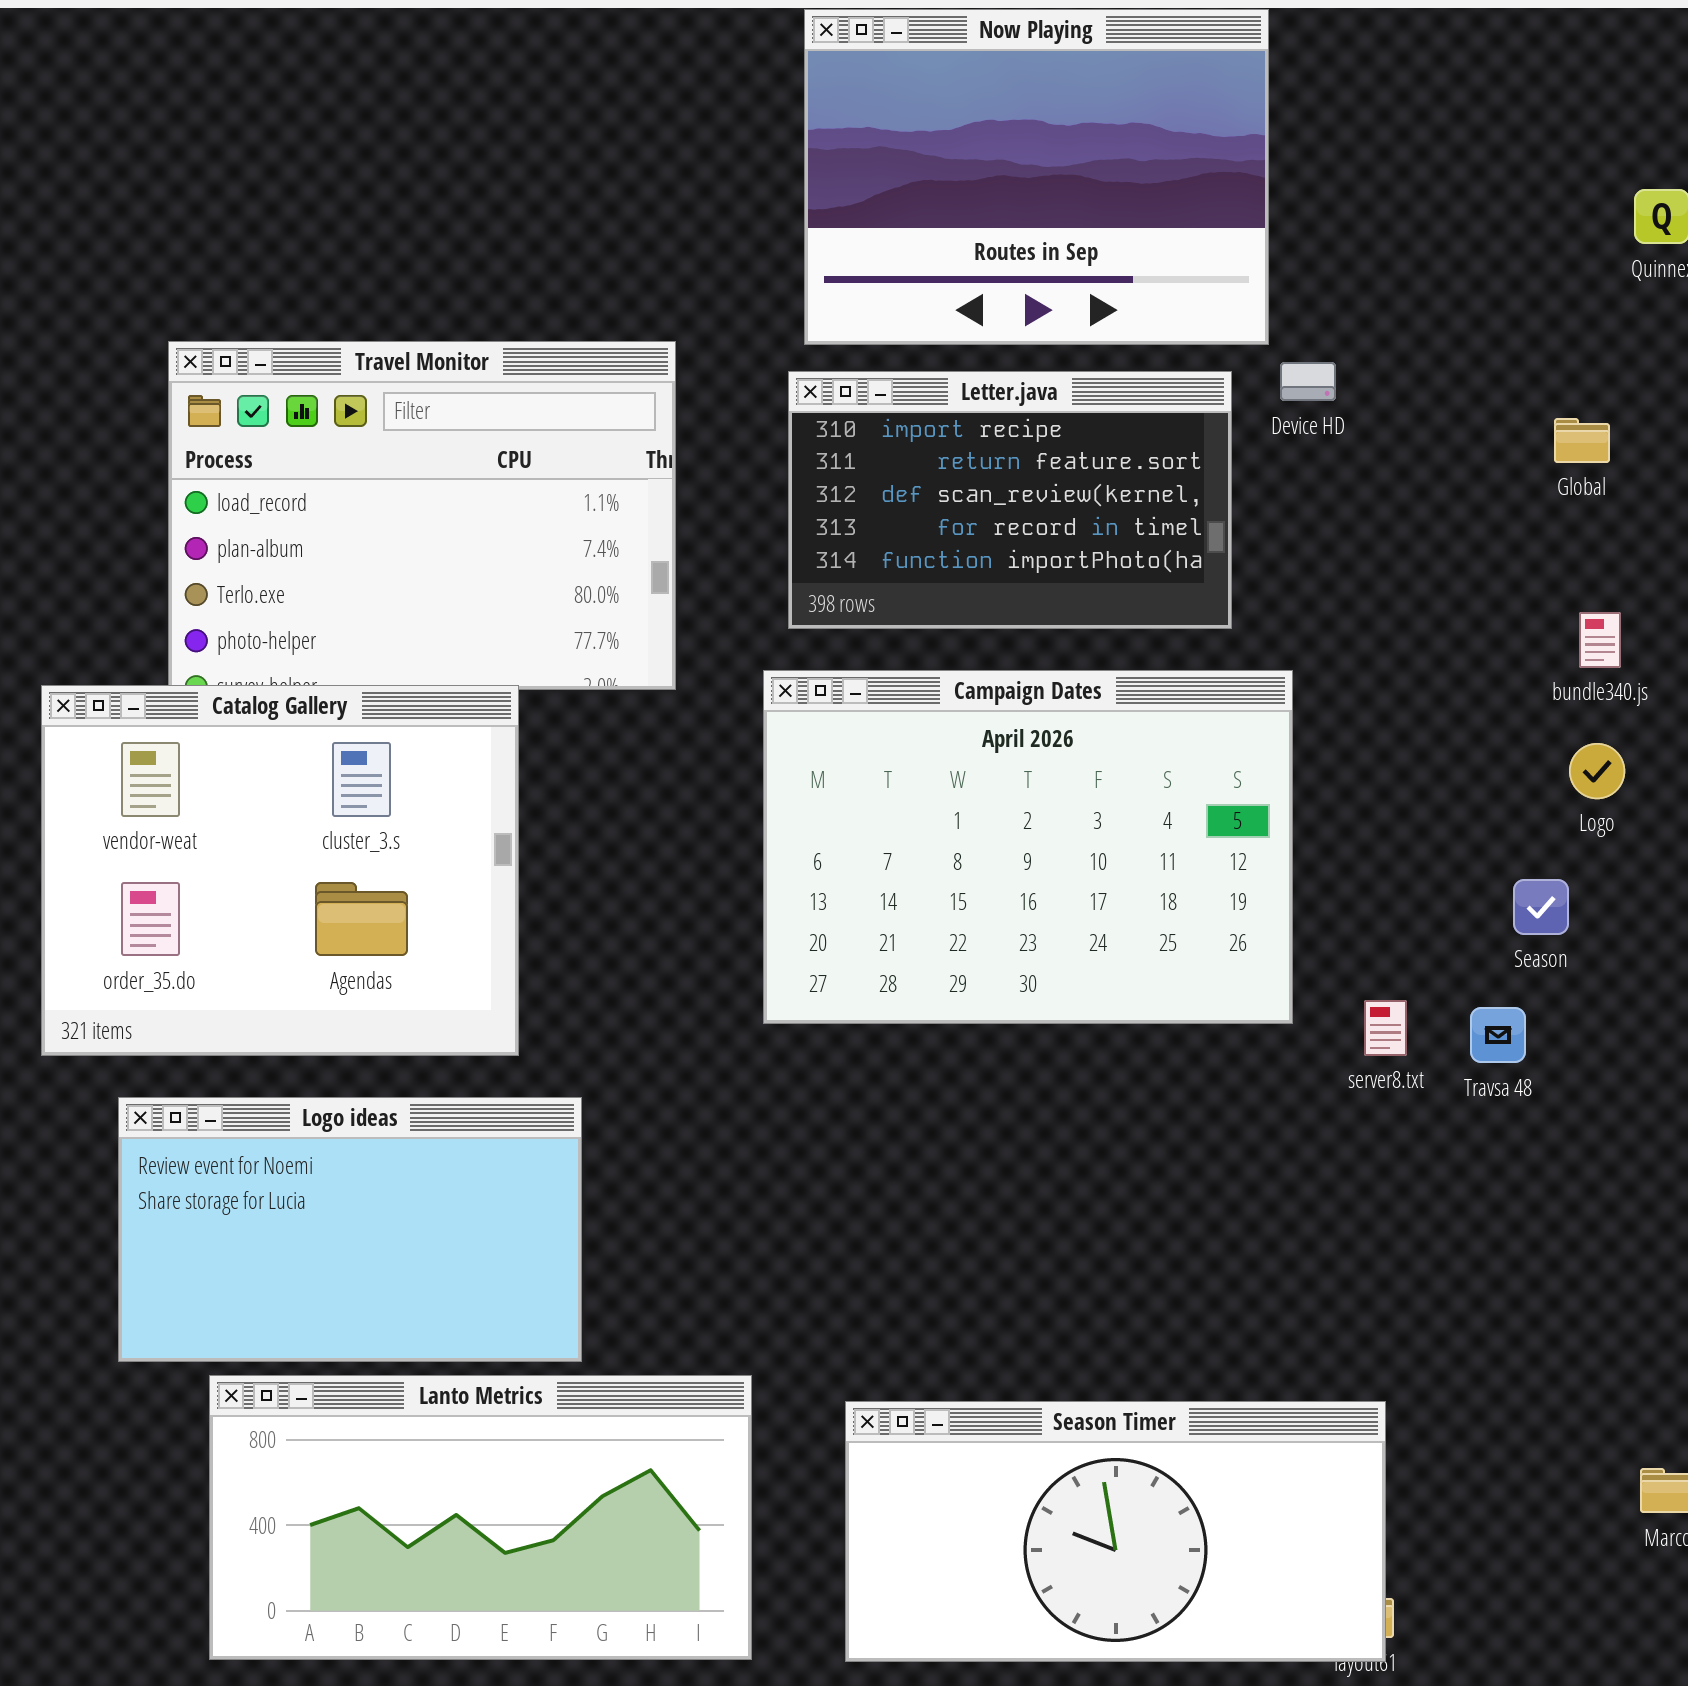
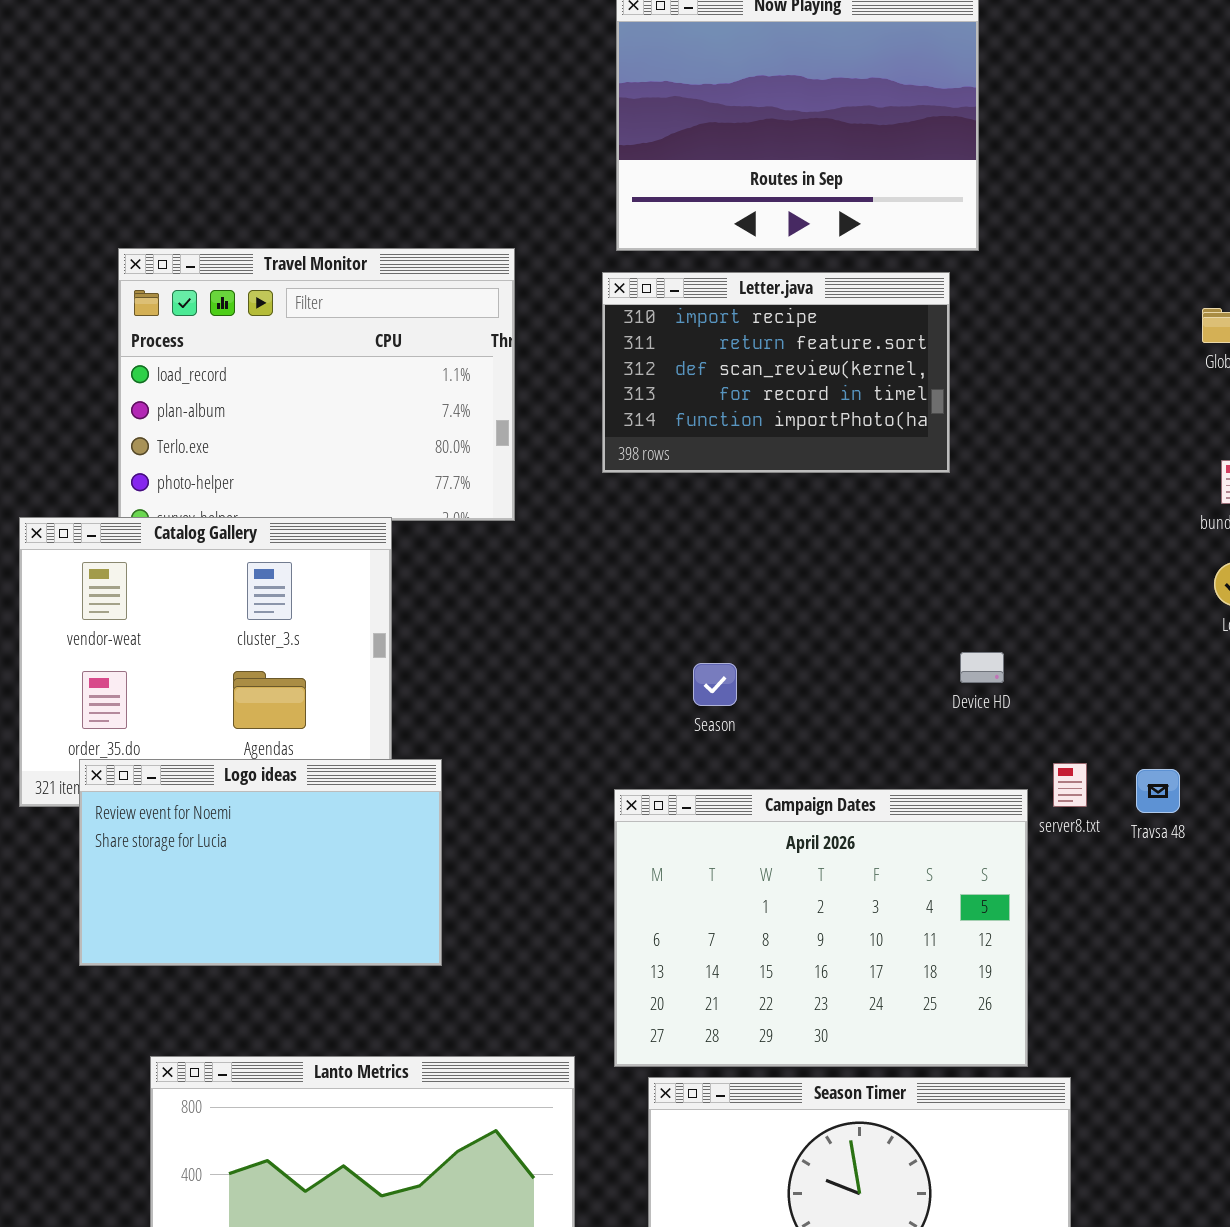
Device HD: [1280,362,1336,401] -> [960,652,1004,683], moved
Campaign Dates: [763,670,1293,1024] -> [614,789,1028,1067], moved
Season: [1513,879,1569,935] -> [693,663,737,706], moved
Logo ideas: [118,1097,582,1362] -> [79,759,442,966], moved

